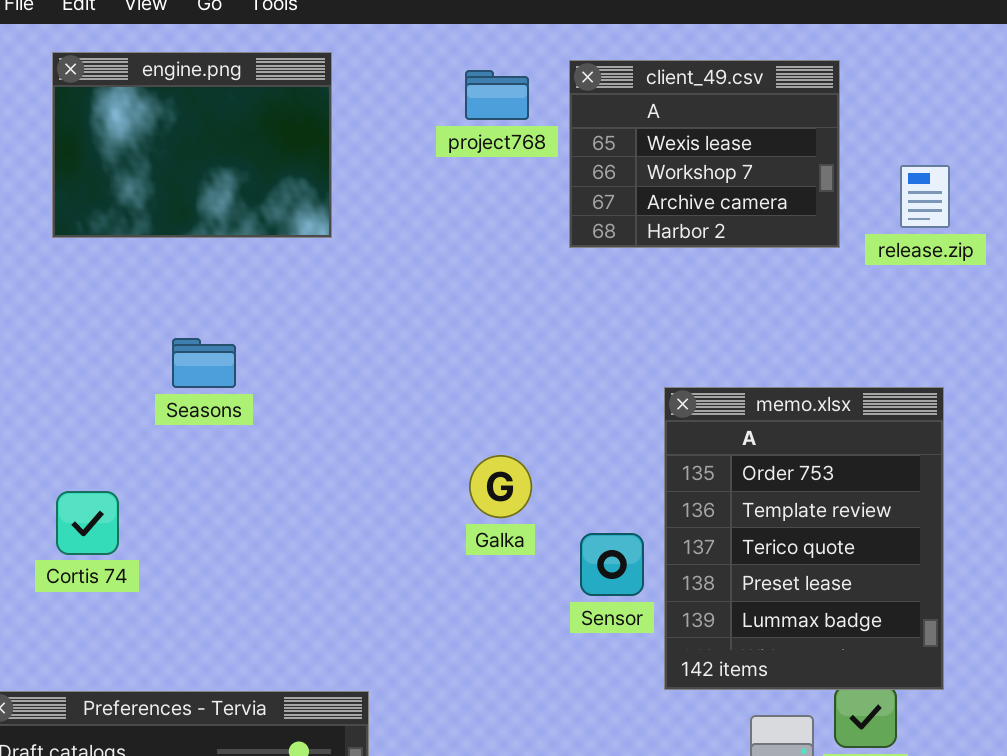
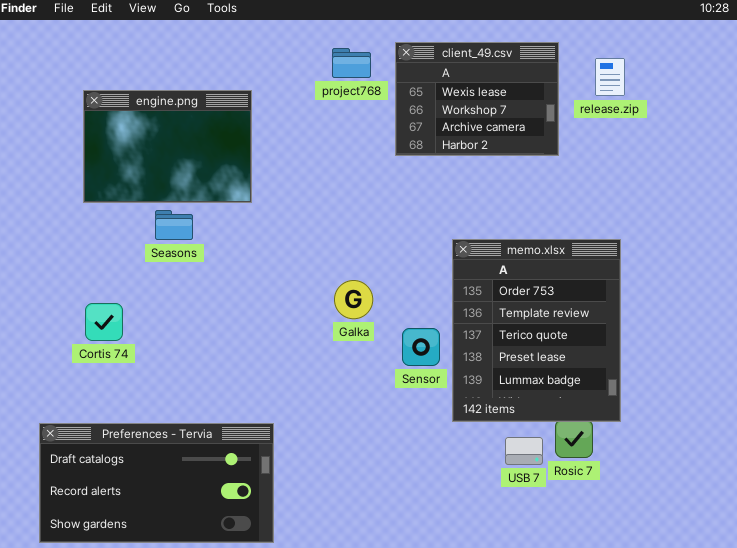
engine.png: [52,52,332,238] -> [83,90,252,203], moved
release.zip: [900,165,950,228] -> [595,58,625,96], moved

